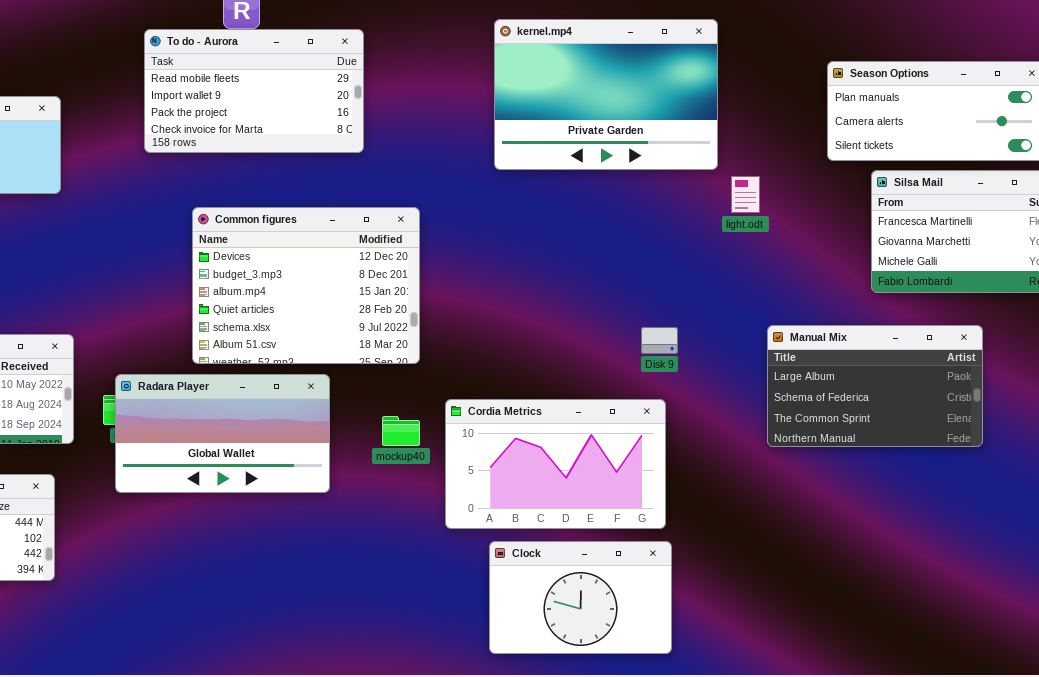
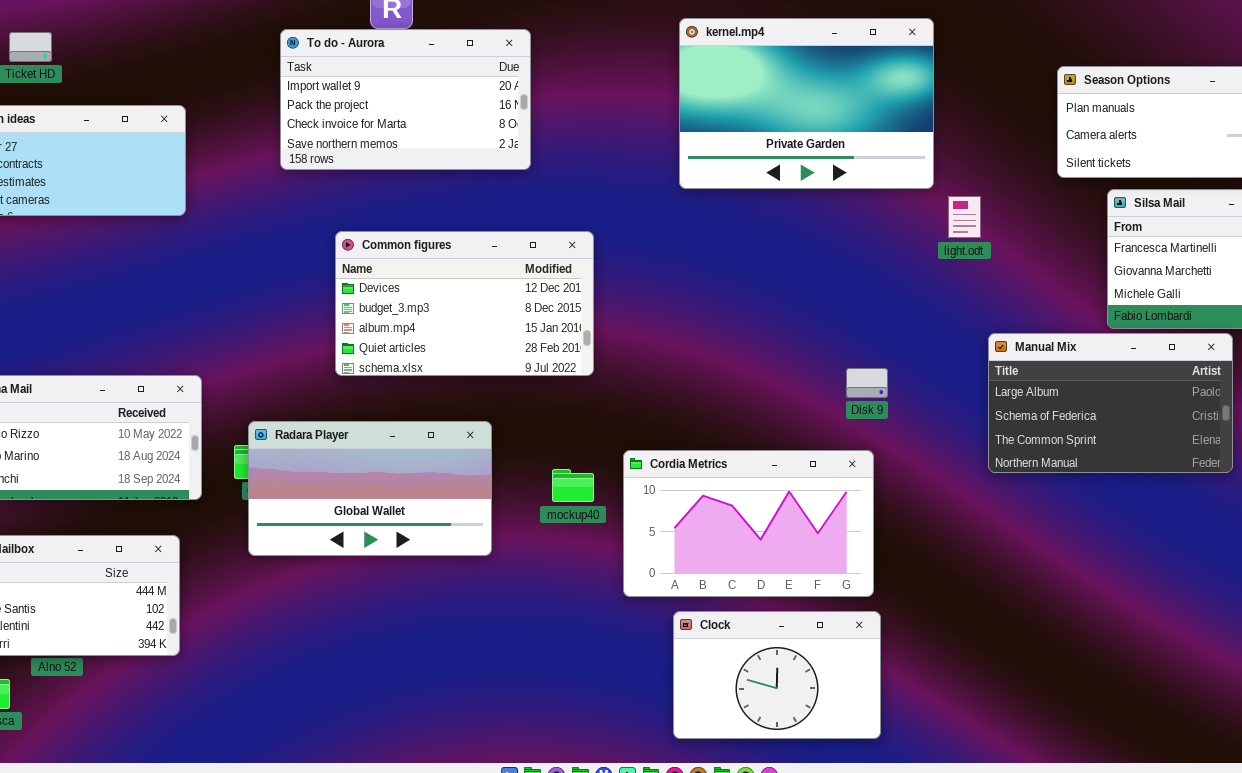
To do - Aurora: [144,29,364,153] -> [280,29,531,170], scrolled down 1 row
Common figures: [192,207,420,364] -> [335,231,594,376], resized
Manual Mix: [767,325,983,447] -> [988,333,1233,473], moved

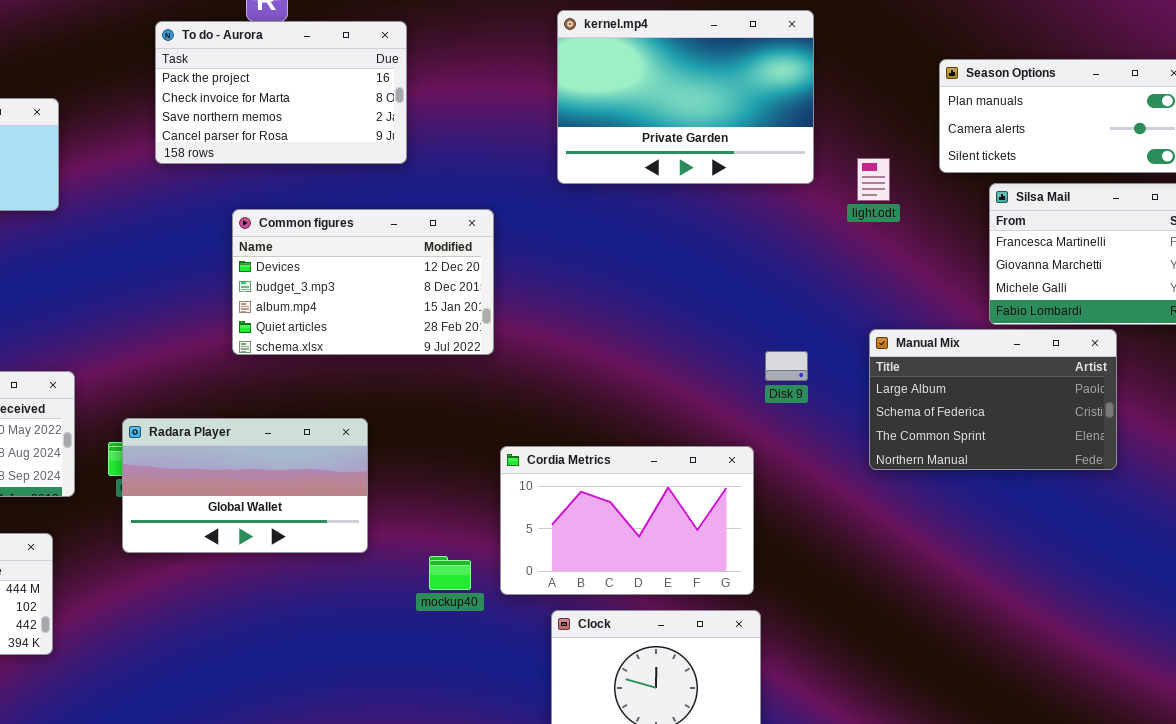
To do - Aurora: [280,29,531,170] -> [155,21,407,164], scrolled down 1 row
light.odt: [948,196,981,238] -> [857,158,890,201], moved
Common figures: [335,231,594,376] -> [232,209,494,355], moved
Disk 9: [846,368,888,398] -> [765,351,808,381], moved
mockup40: [552,469,594,502] -> [429,556,471,590], moved

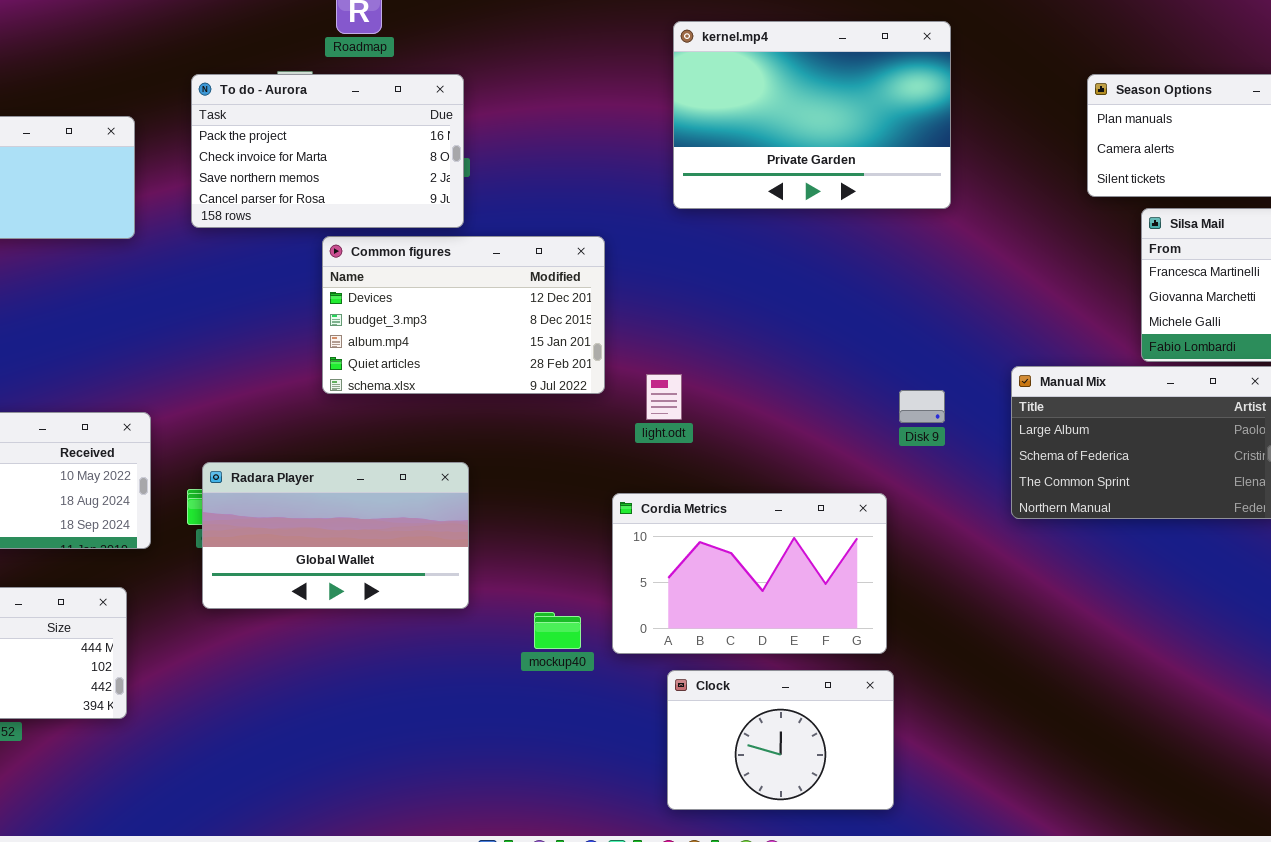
To do - Aurora: [155,21,407,164] -> [191,74,464,228], moved
light.odt: [857,158,890,201] -> [646,374,682,420], moved

